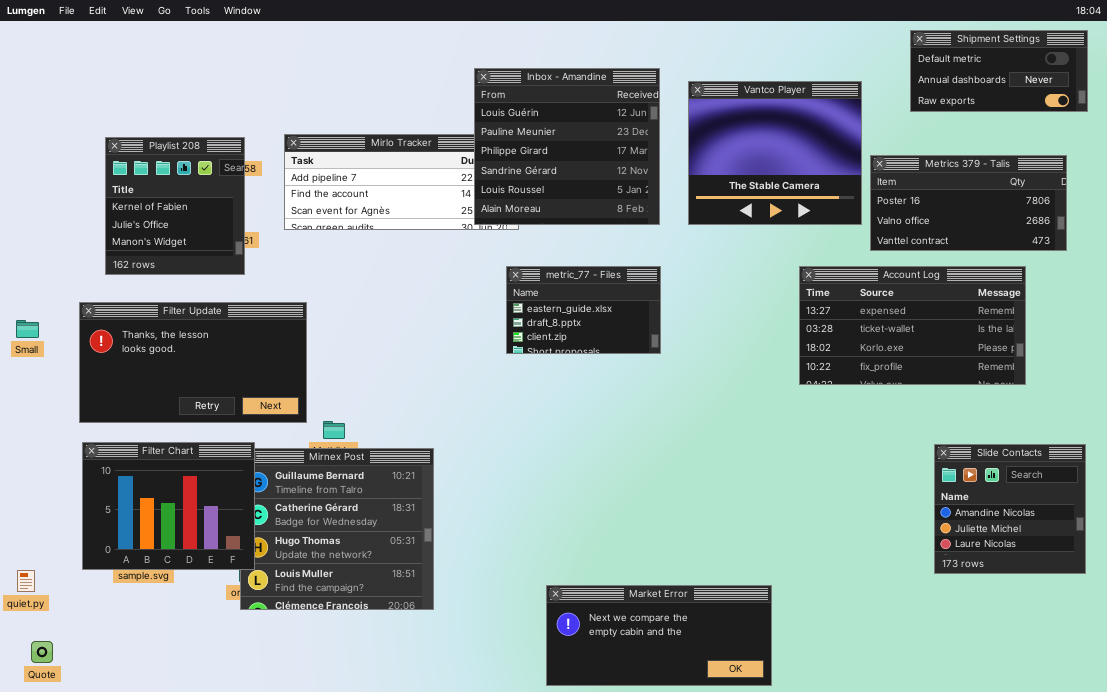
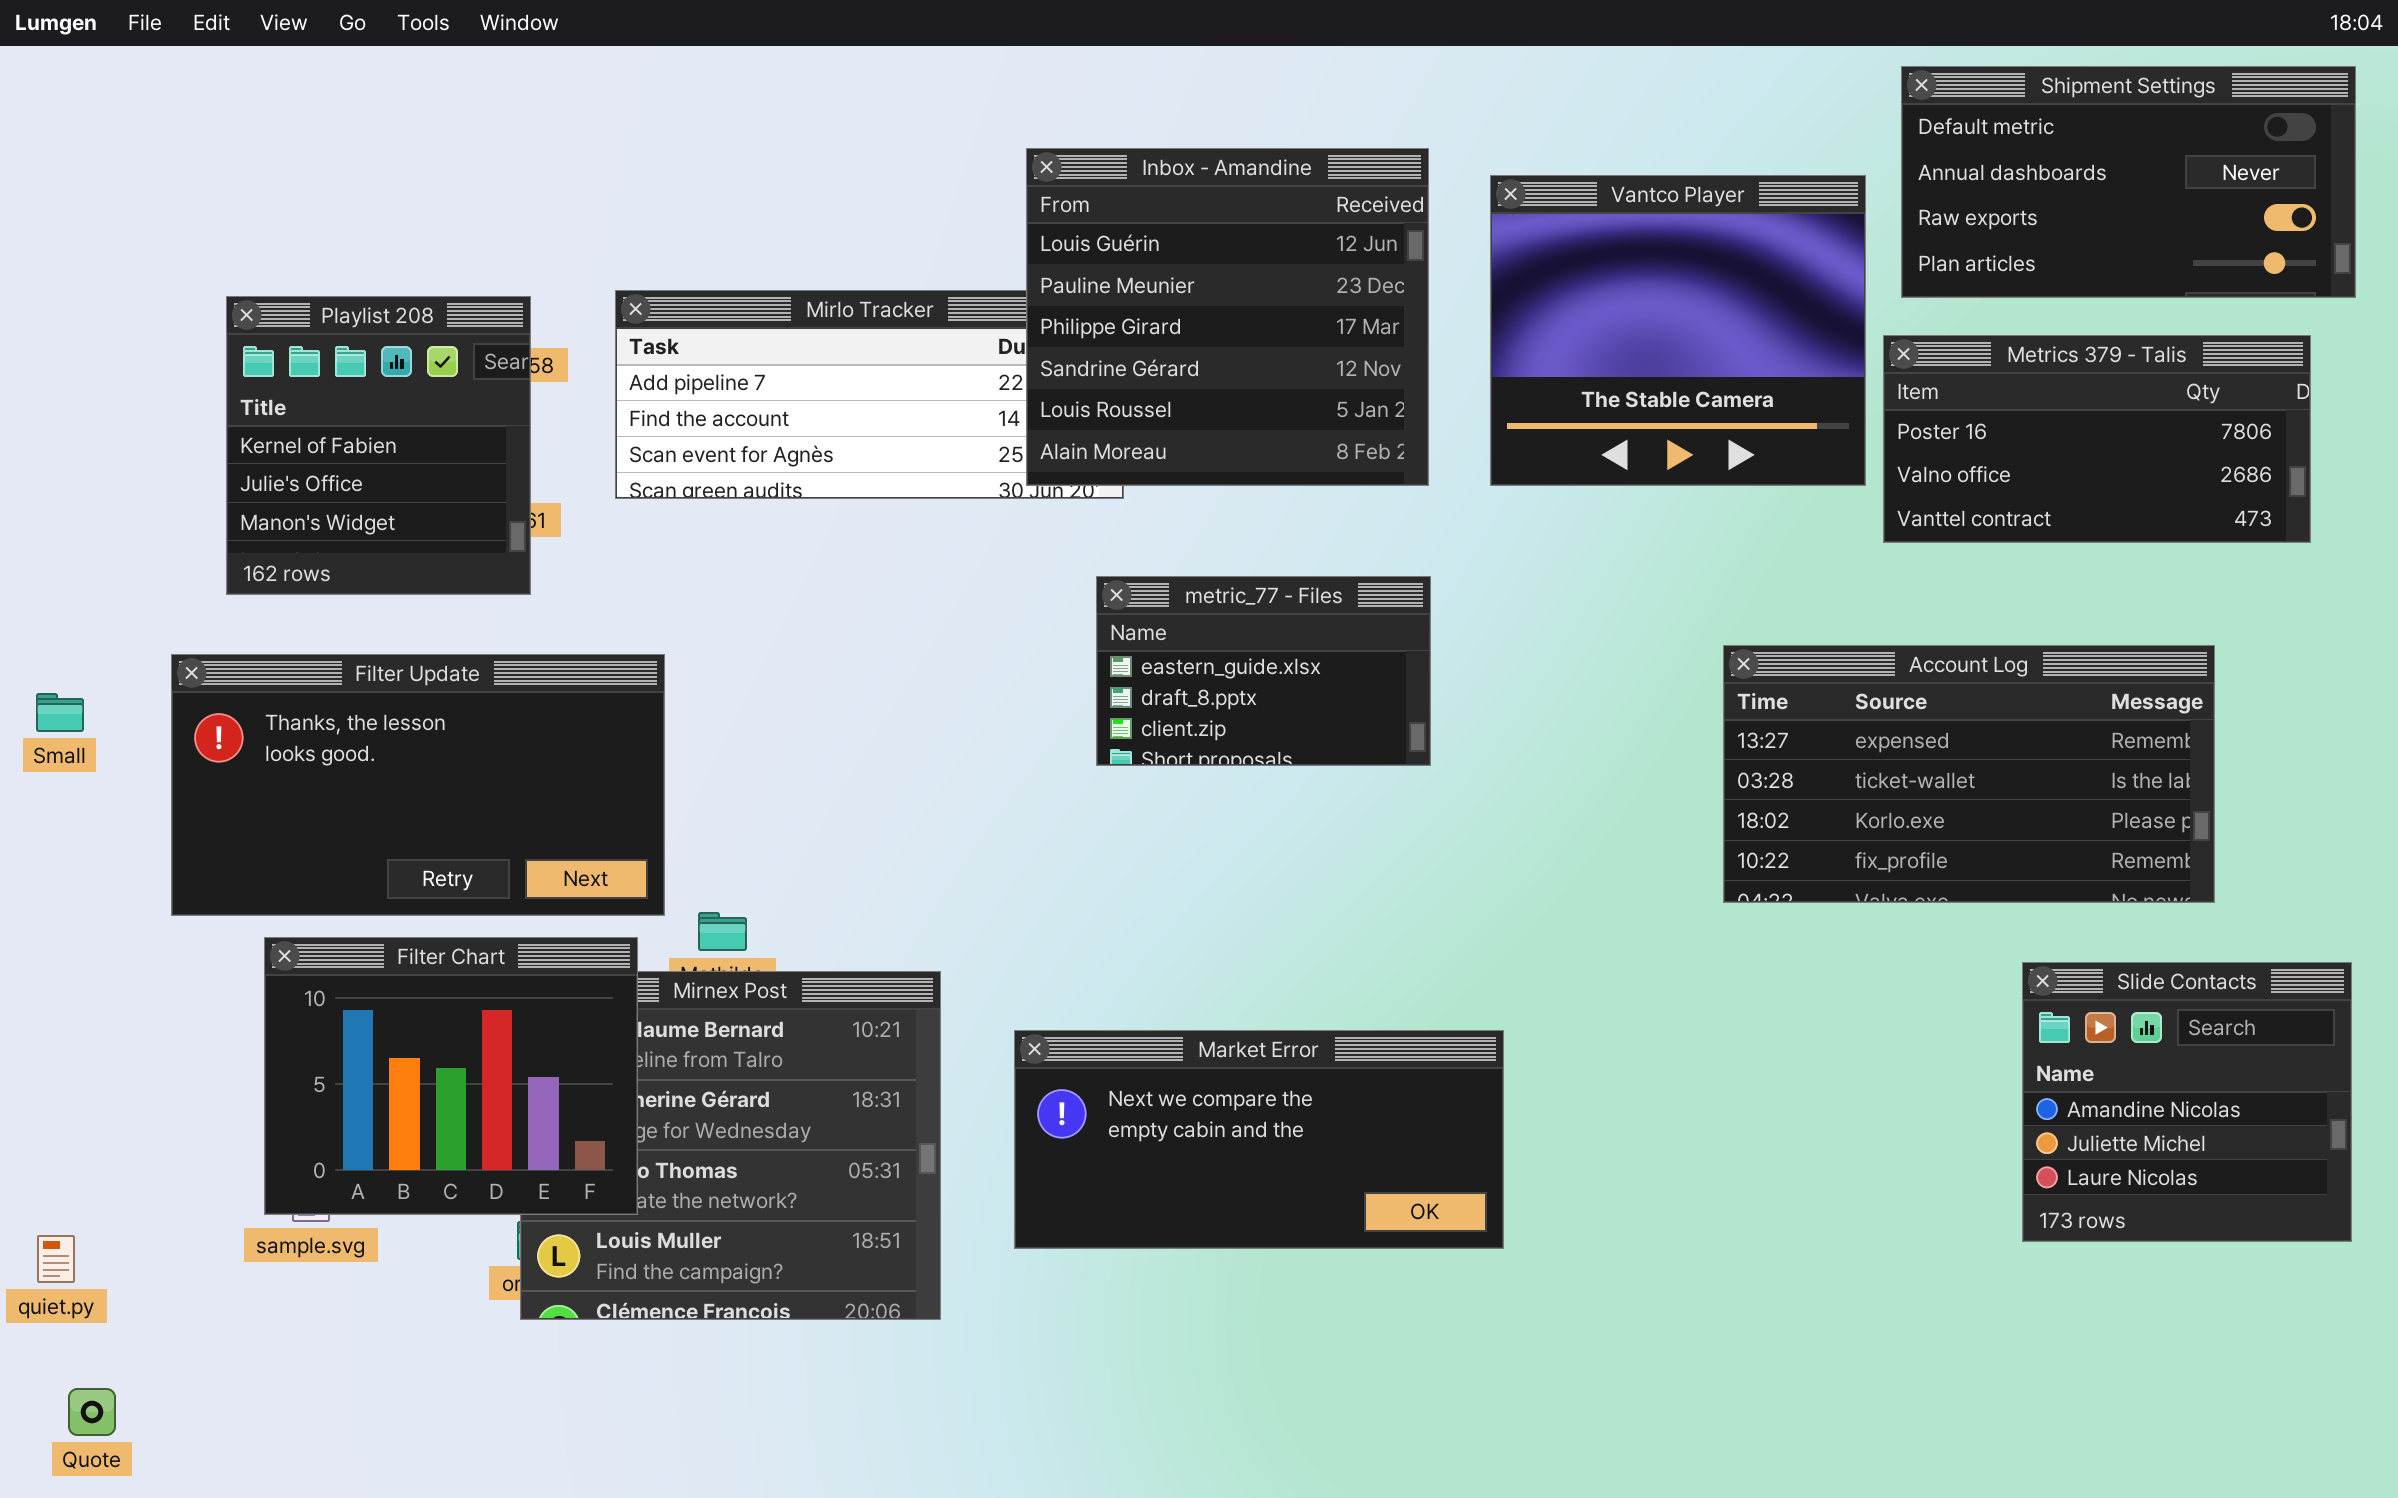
Shipment Settings: [910,30,1088,112] -> [1901,66,2356,298], resized
Account Log: [799,266,1026,385] -> [1723,645,2215,903], moved
Filter Chart: [82,442,255,570] -> [264,937,638,1215], moved
Market Error: [546,585,772,686] -> [1014,1030,1504,1249], moved

